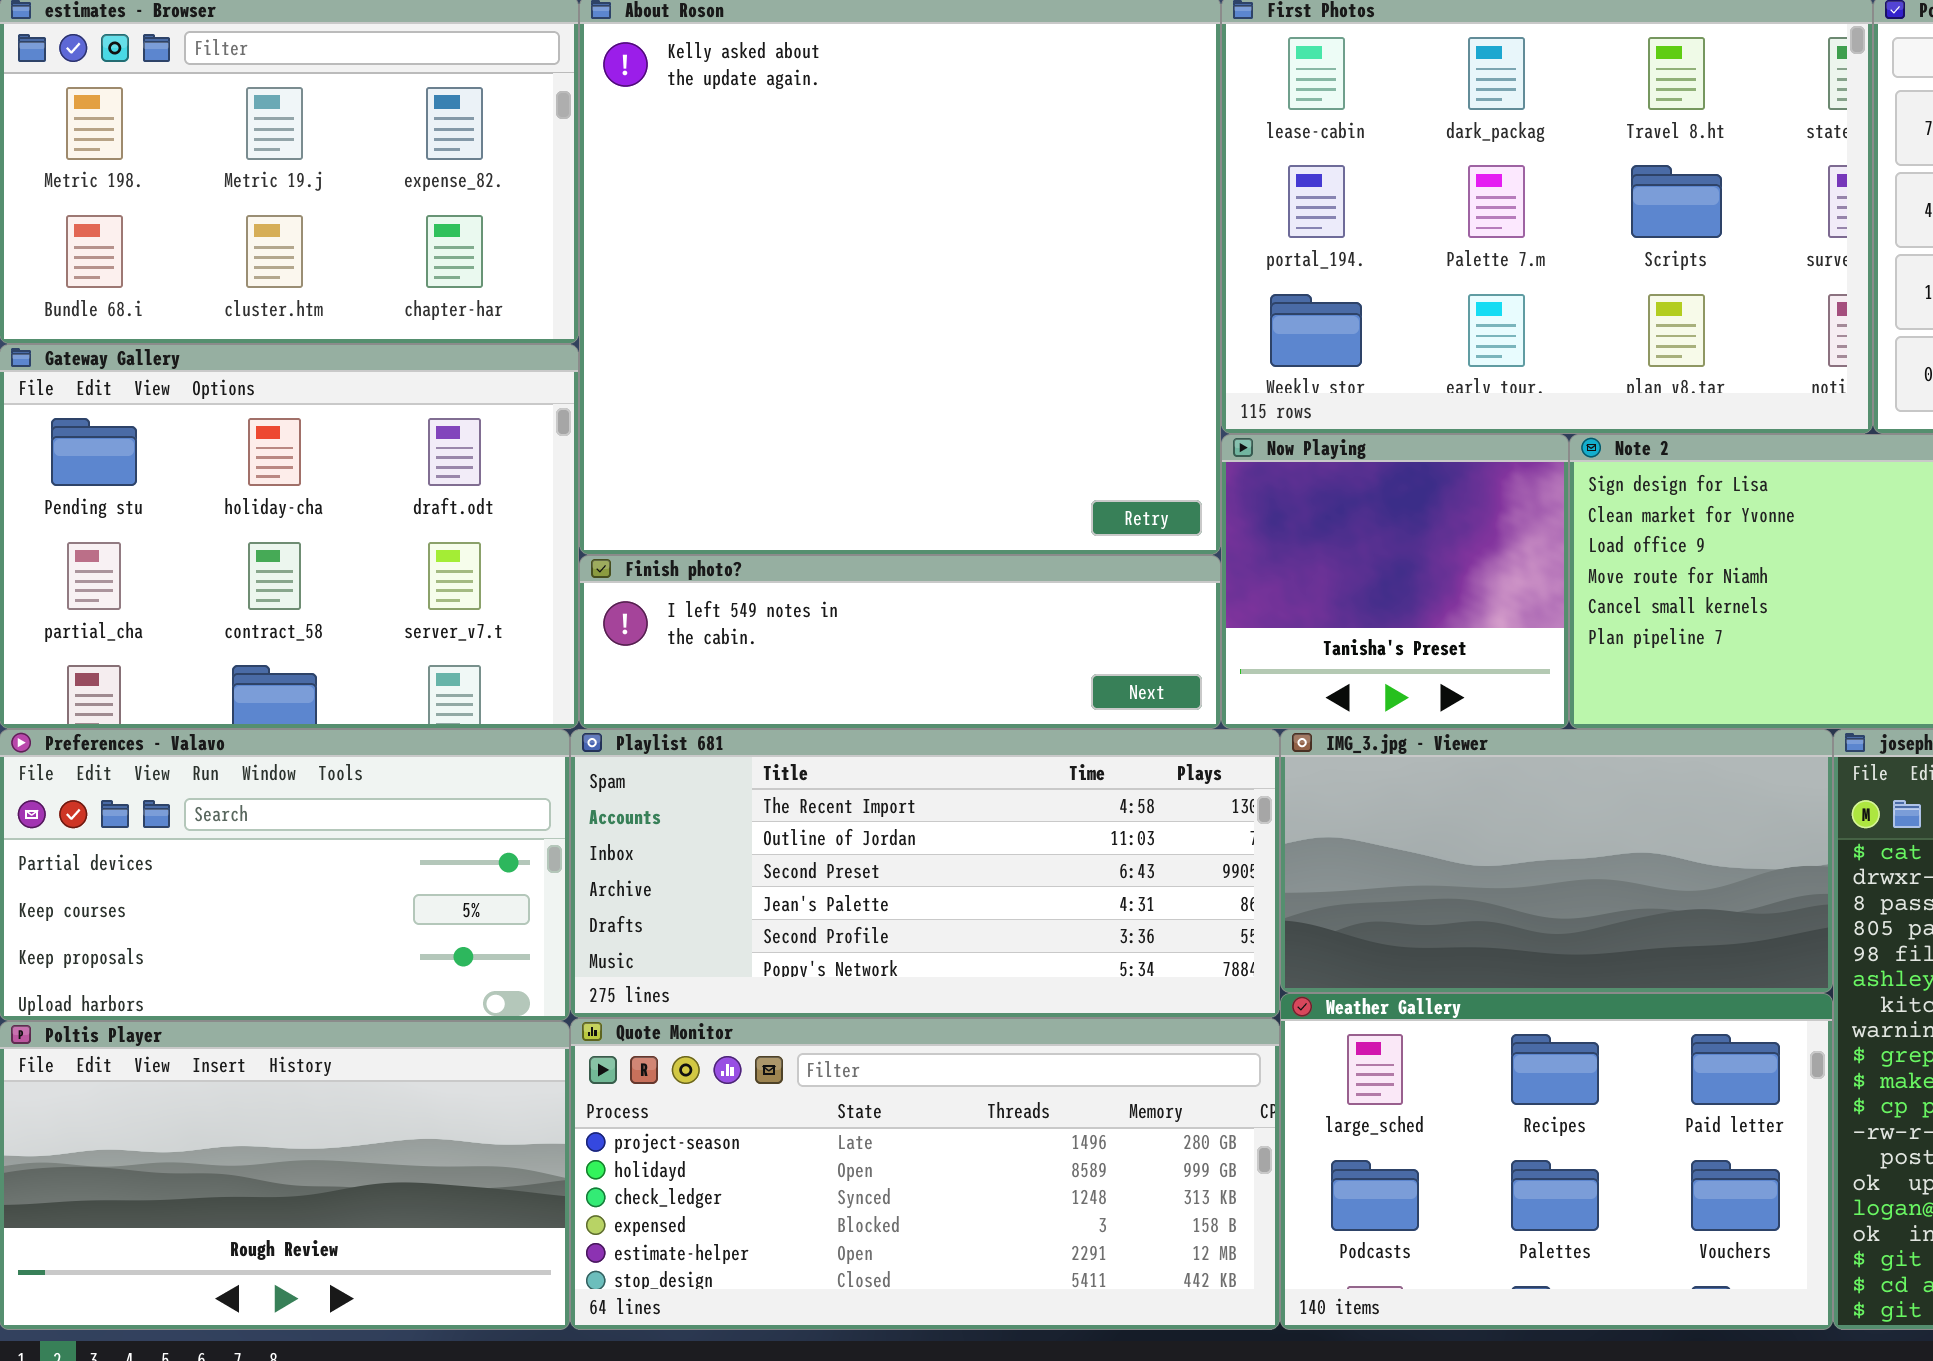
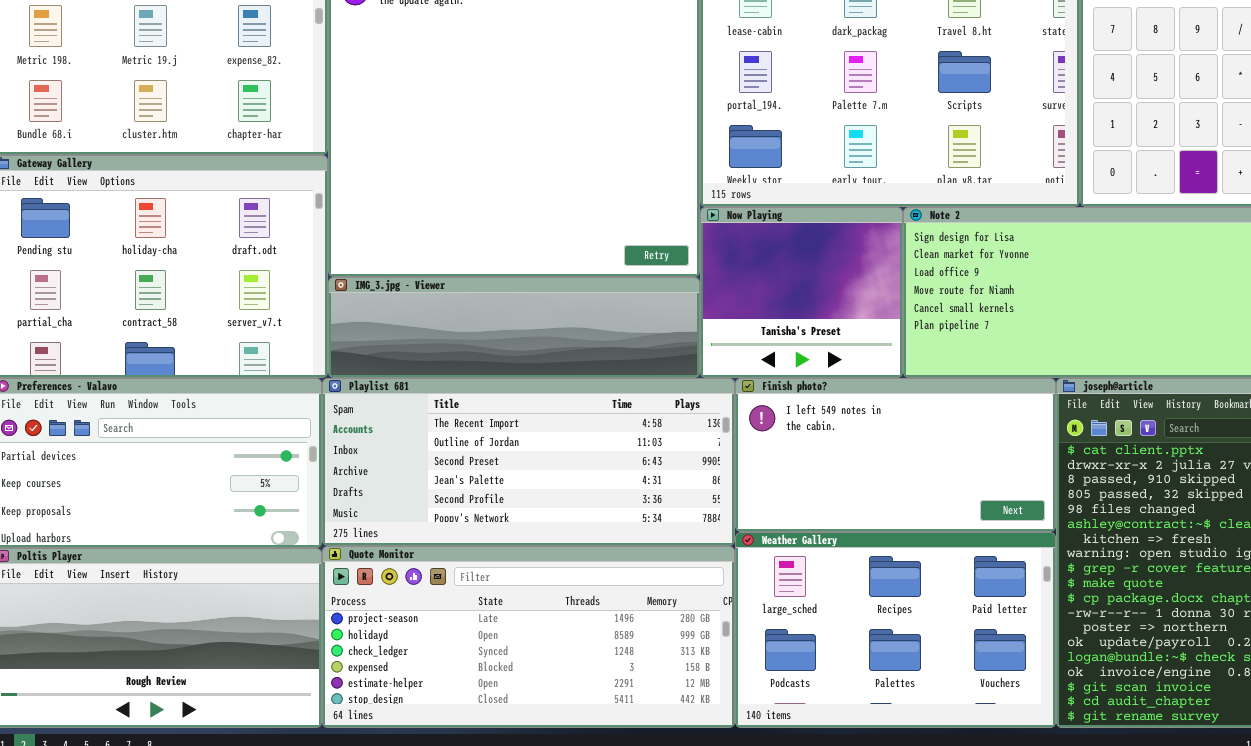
Finish photo?: [579,555,1221,729] -> [735,378,1056,532], moved, resized
IMG_3.jpg - Viewer: [1280,729,1833,993] -> [328,277,700,378], moved, resized

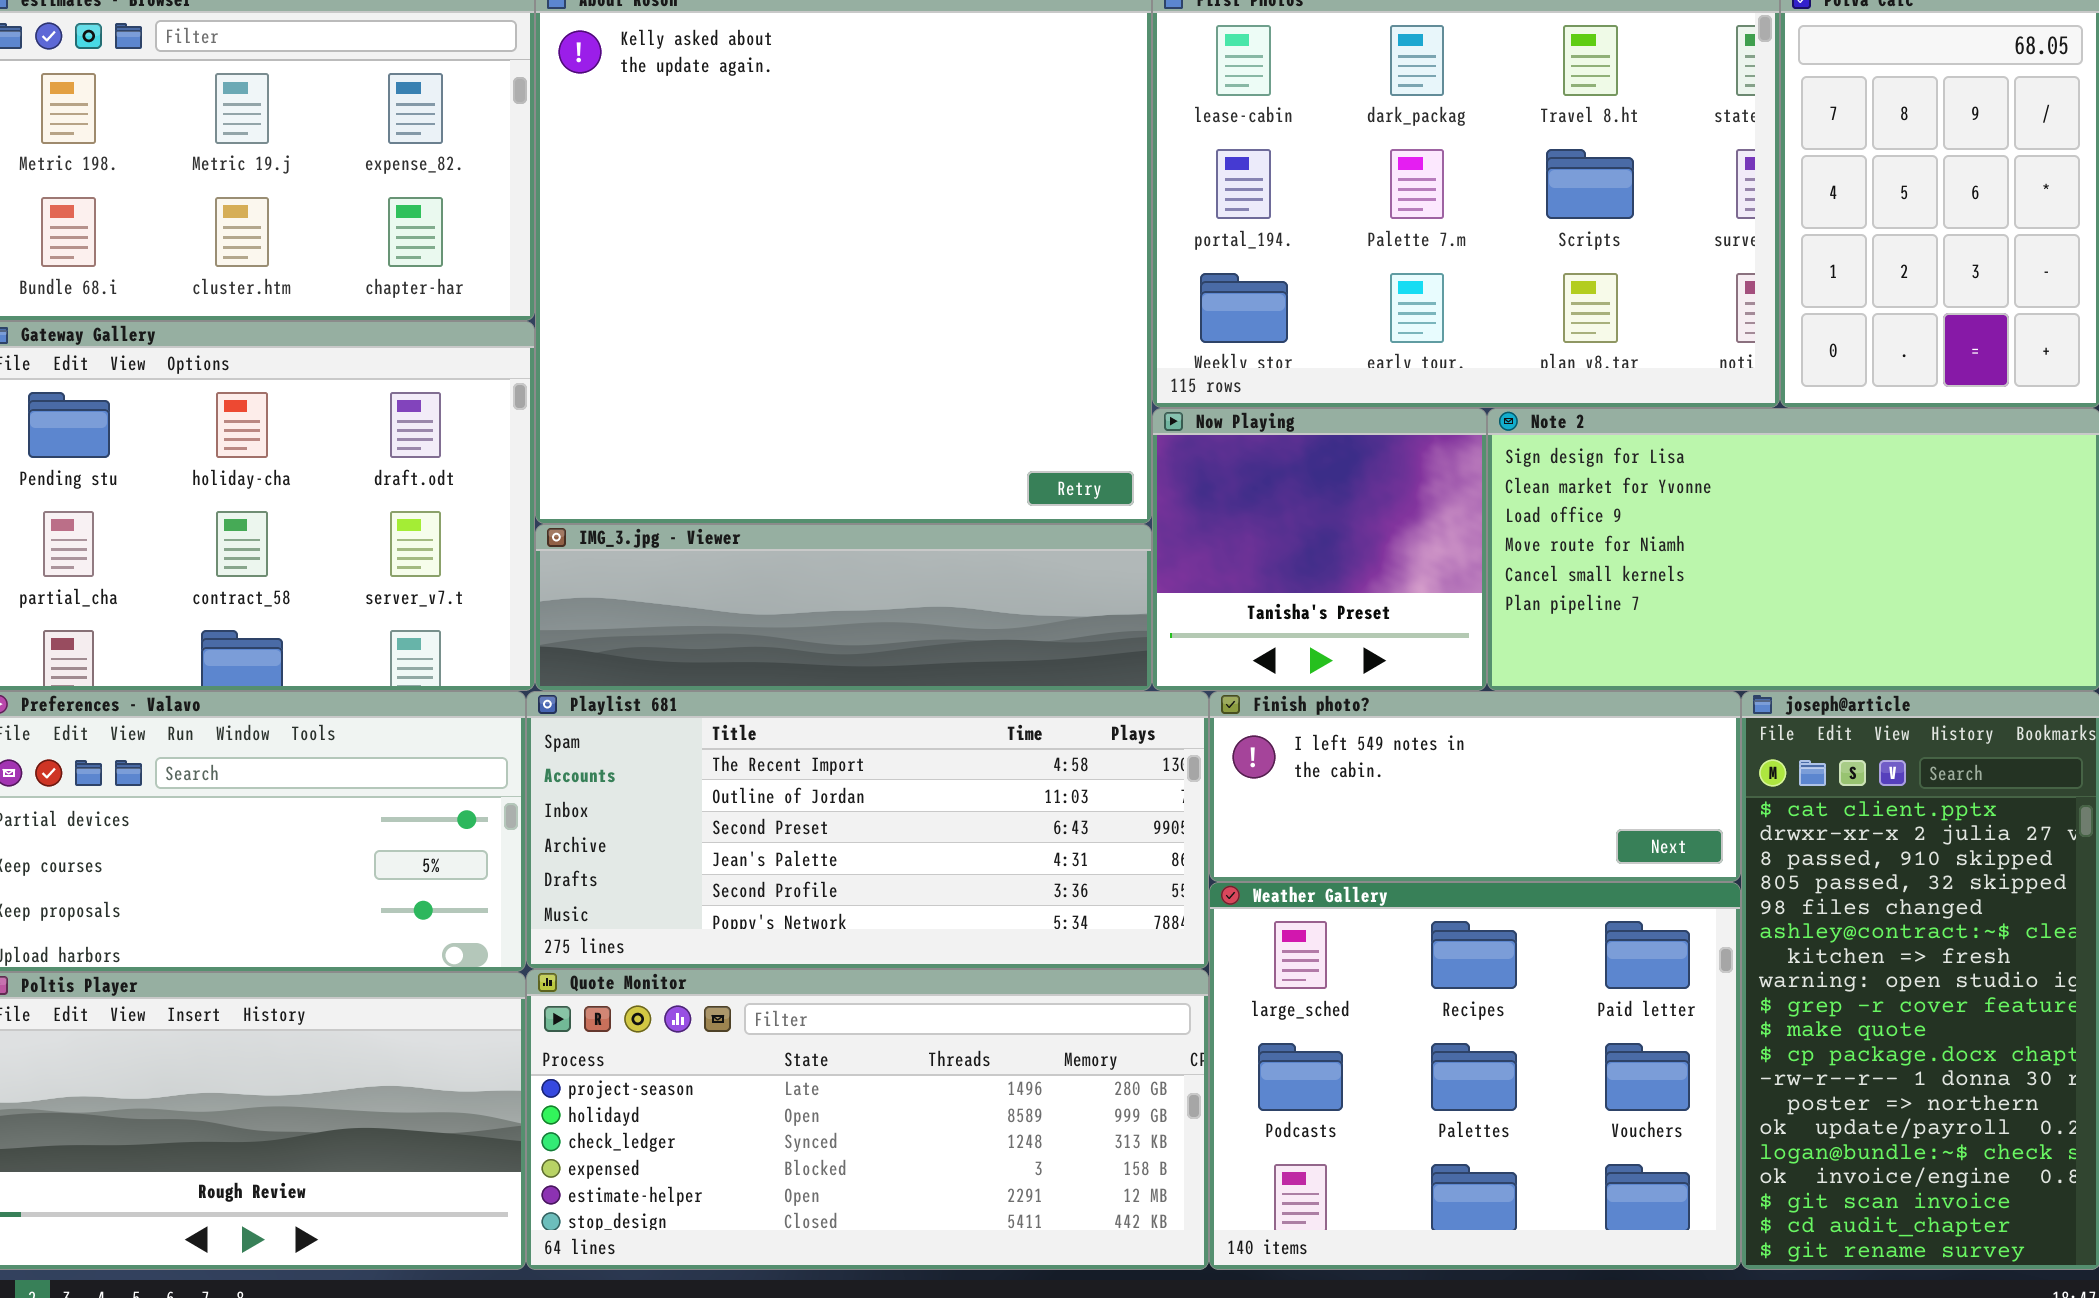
Finish photo?: [735,378,1056,532] -> [1209,691,1741,882], resized
Weather Gallery: [735,532,1056,728] -> [1209,882,1741,1270], resized

